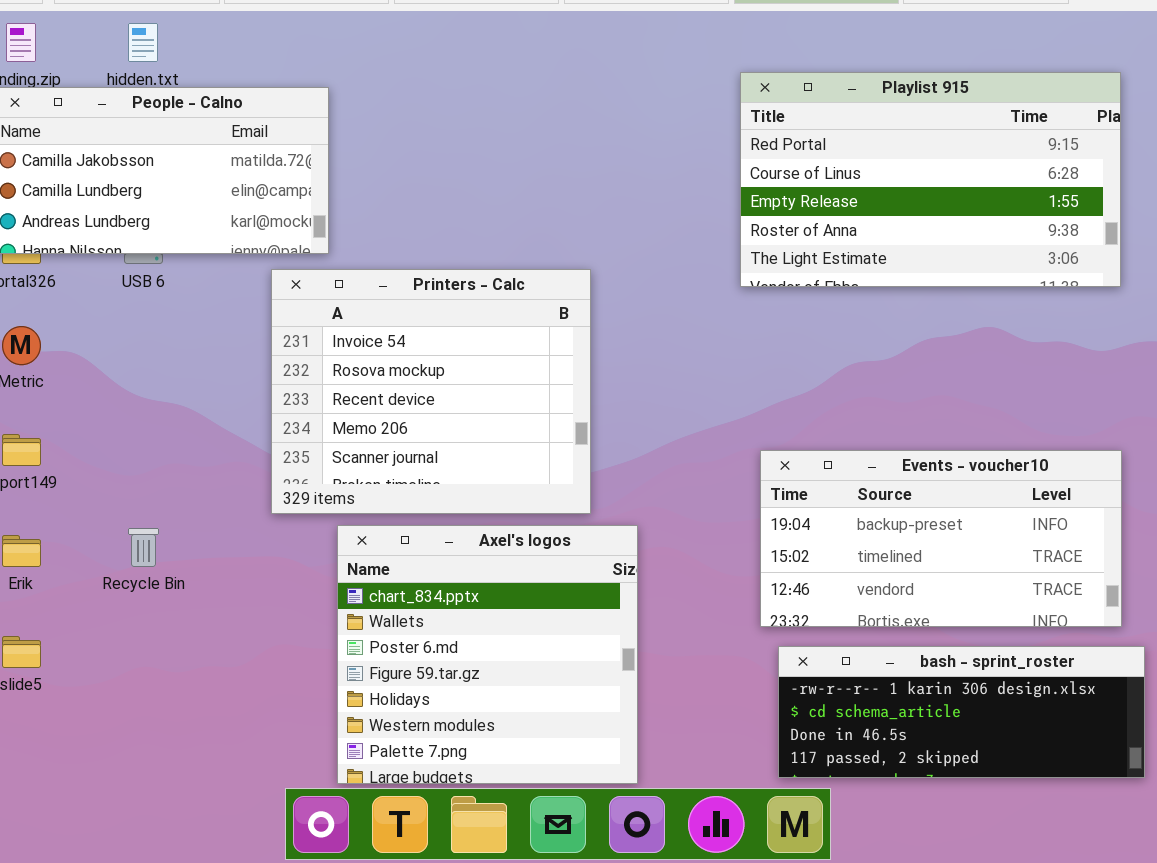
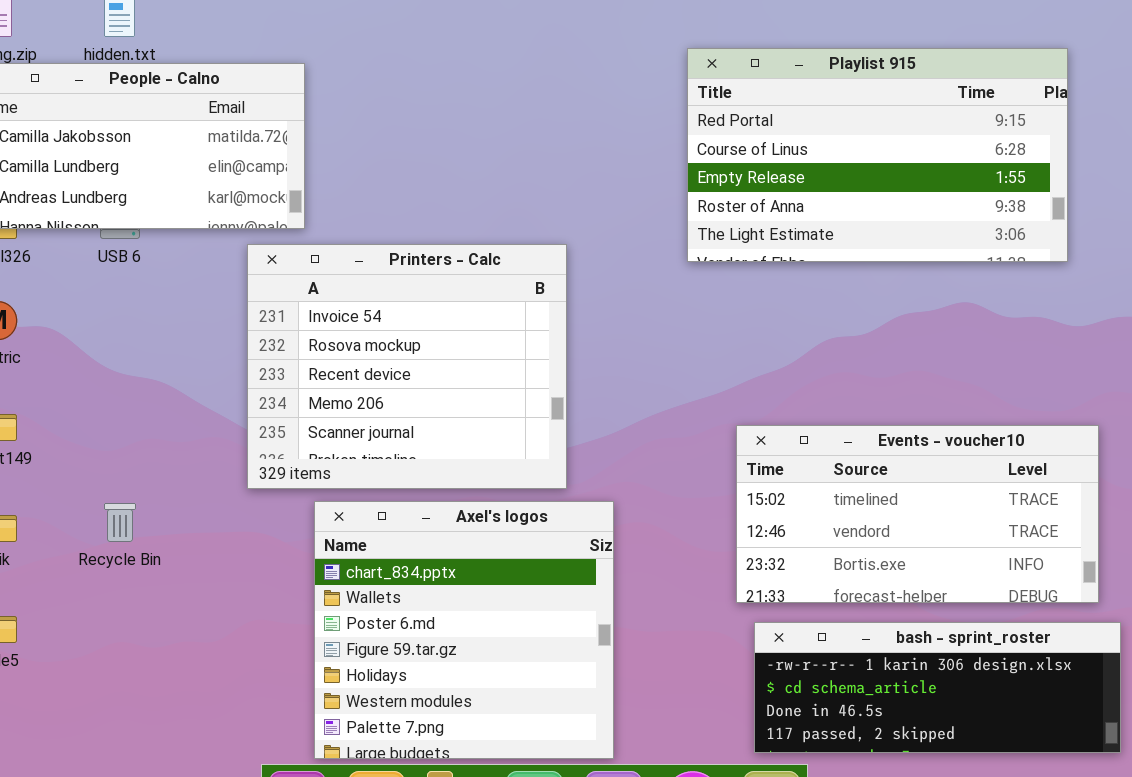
Playlist 915: [740,72,1121,287] -> [687,48,1068,262], moved
Events - voucher10: [760,450,1122,627] -> [736,425,1099,603], scrolled down 1 row

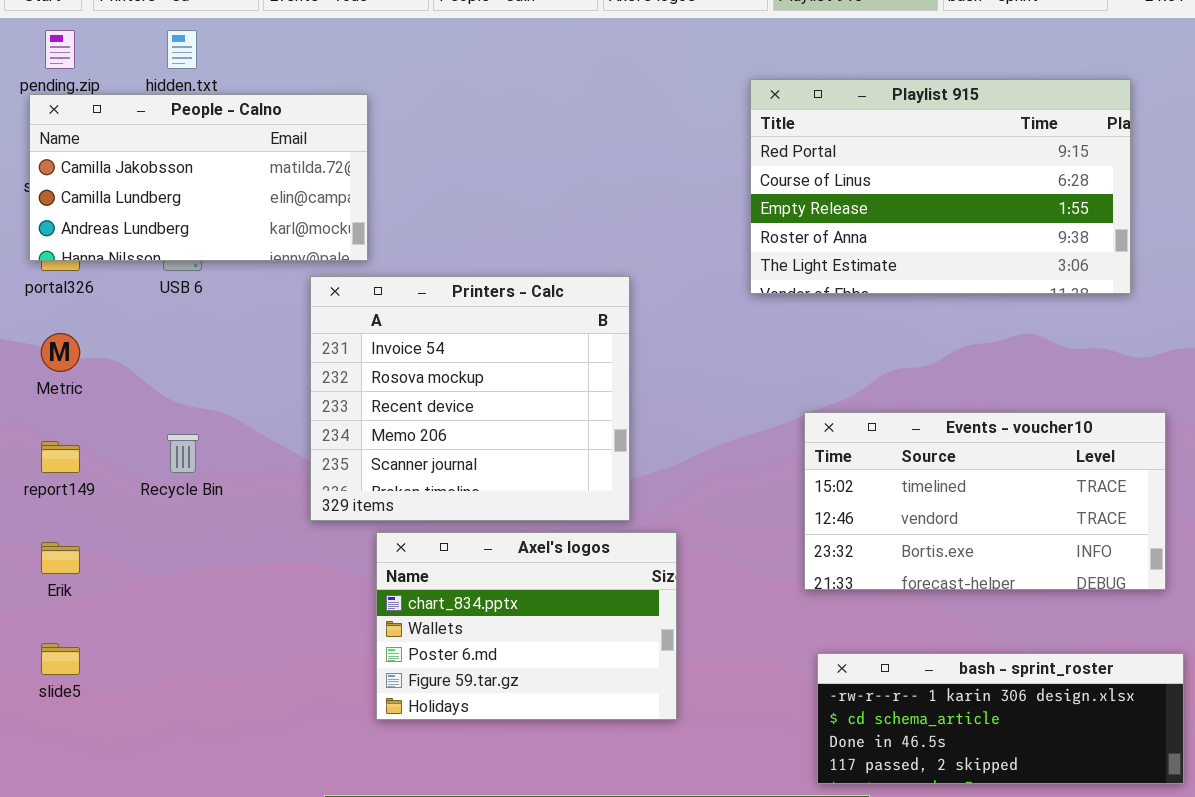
Events - voucher10: [736,425,1099,603] -> [804,412,1166,590], moved
Axel's logos: [314,501,614,759] -> [376,532,677,720], resized
Recycle Bin: [104,503,136,542] -> [167,434,199,473], moved

